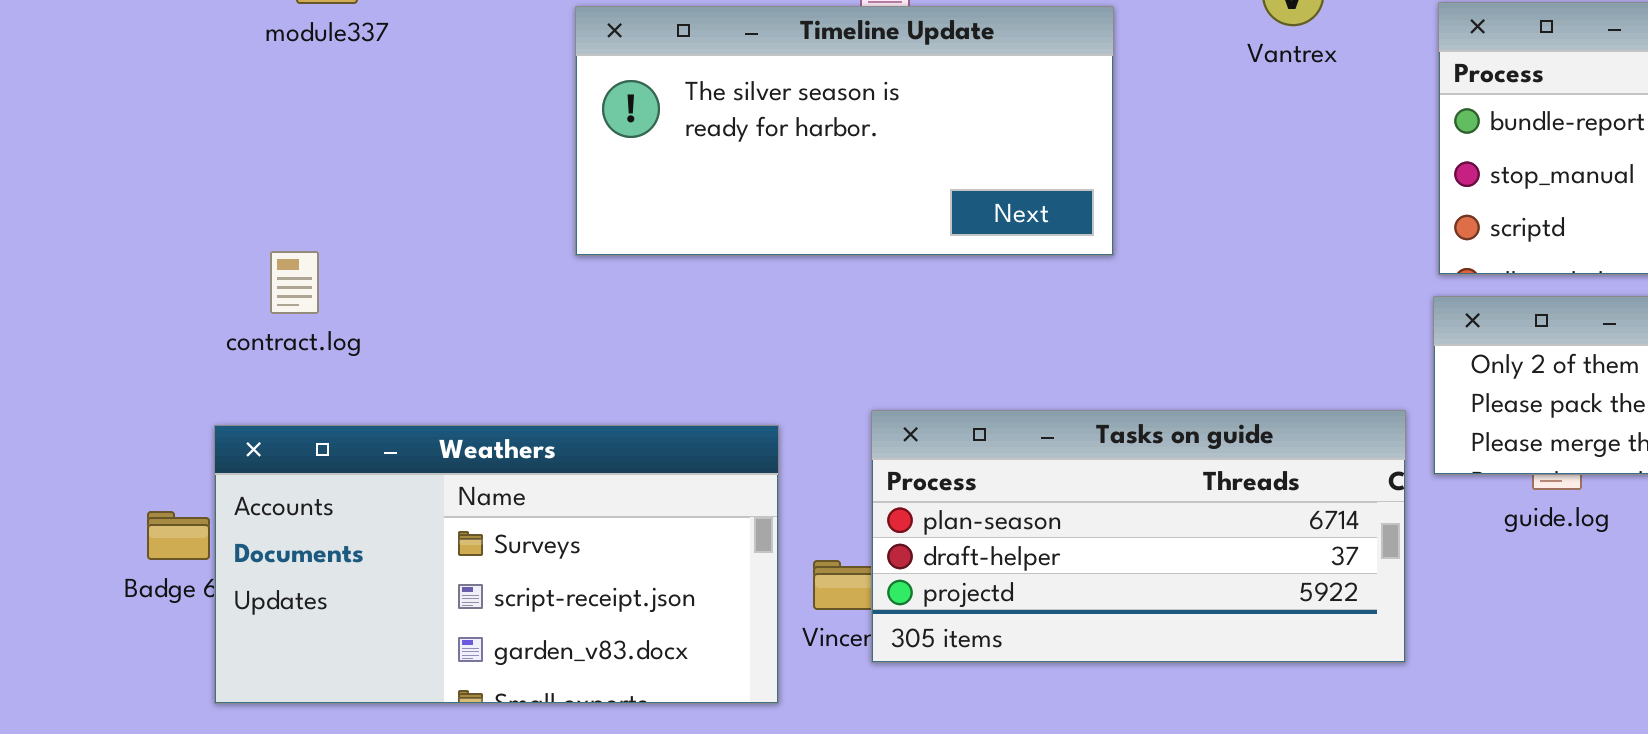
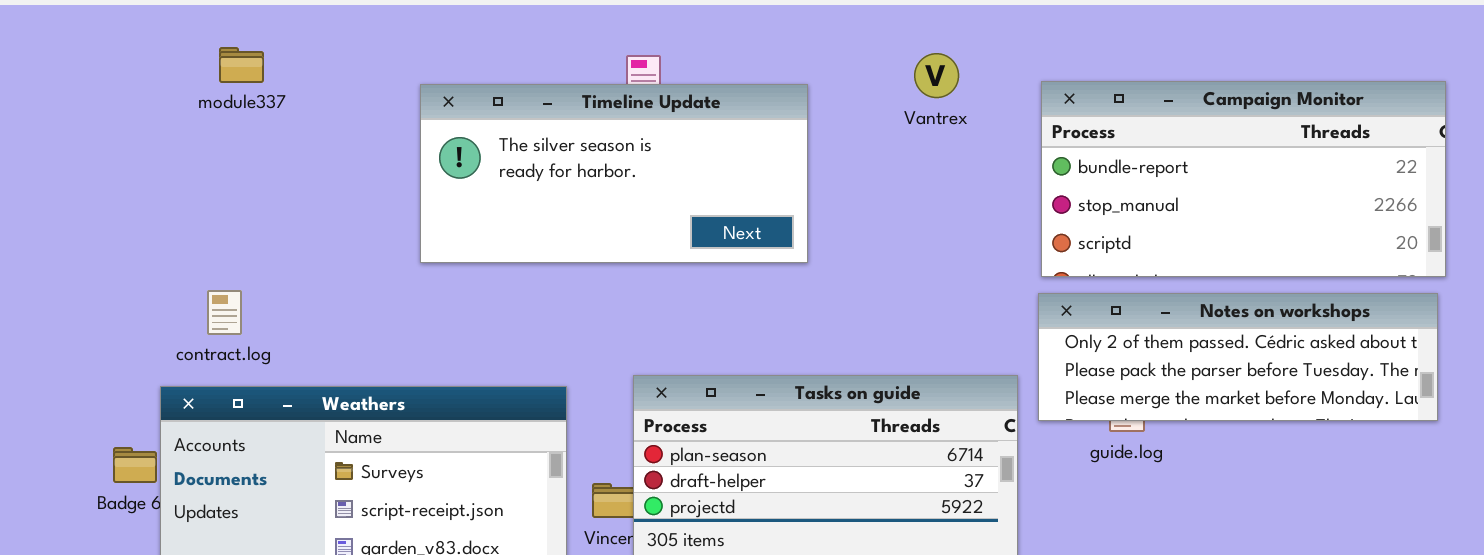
contract.log: [270,251,319,314] -> [207,290,242,335], moved

